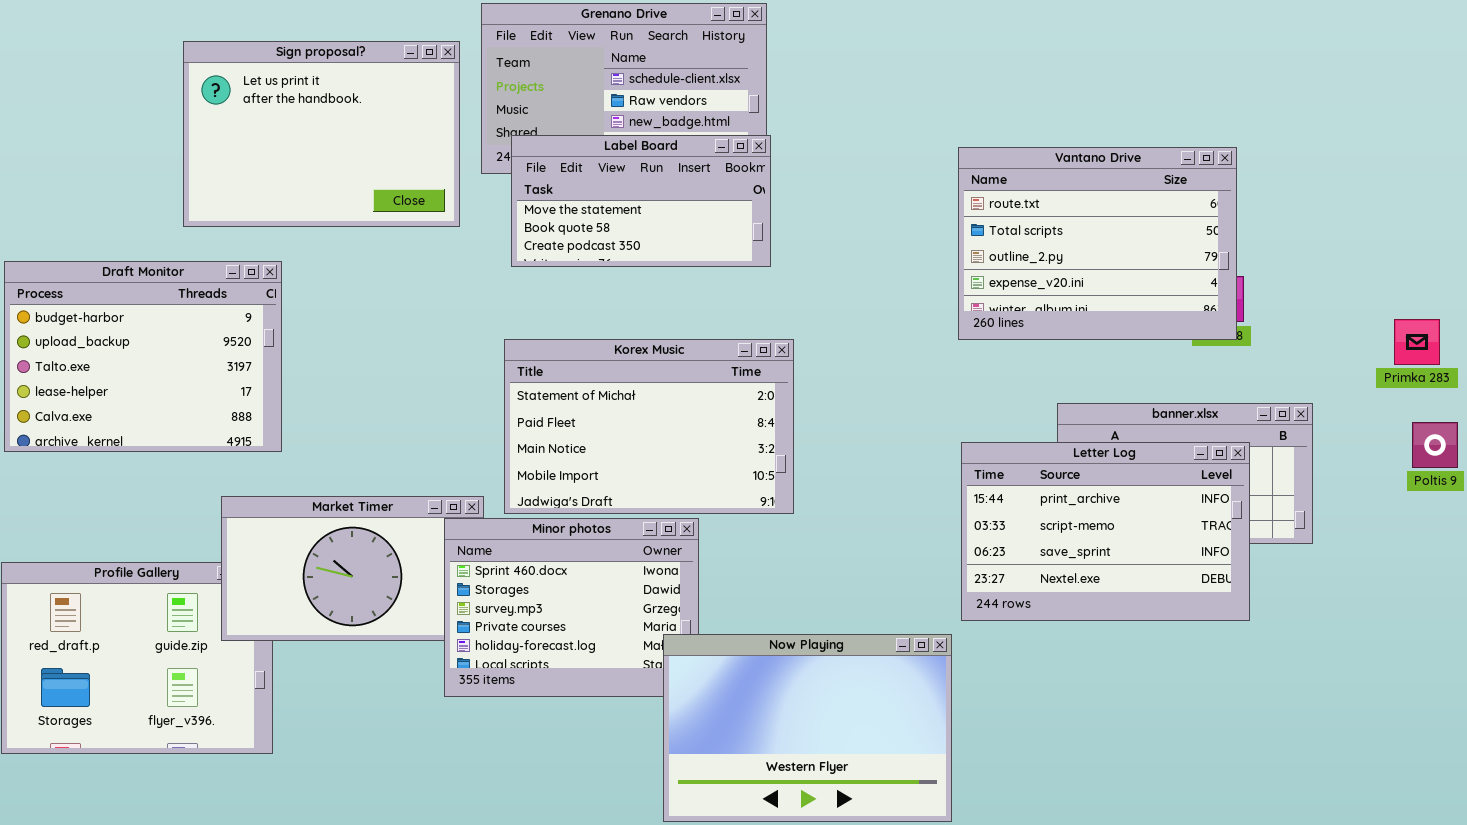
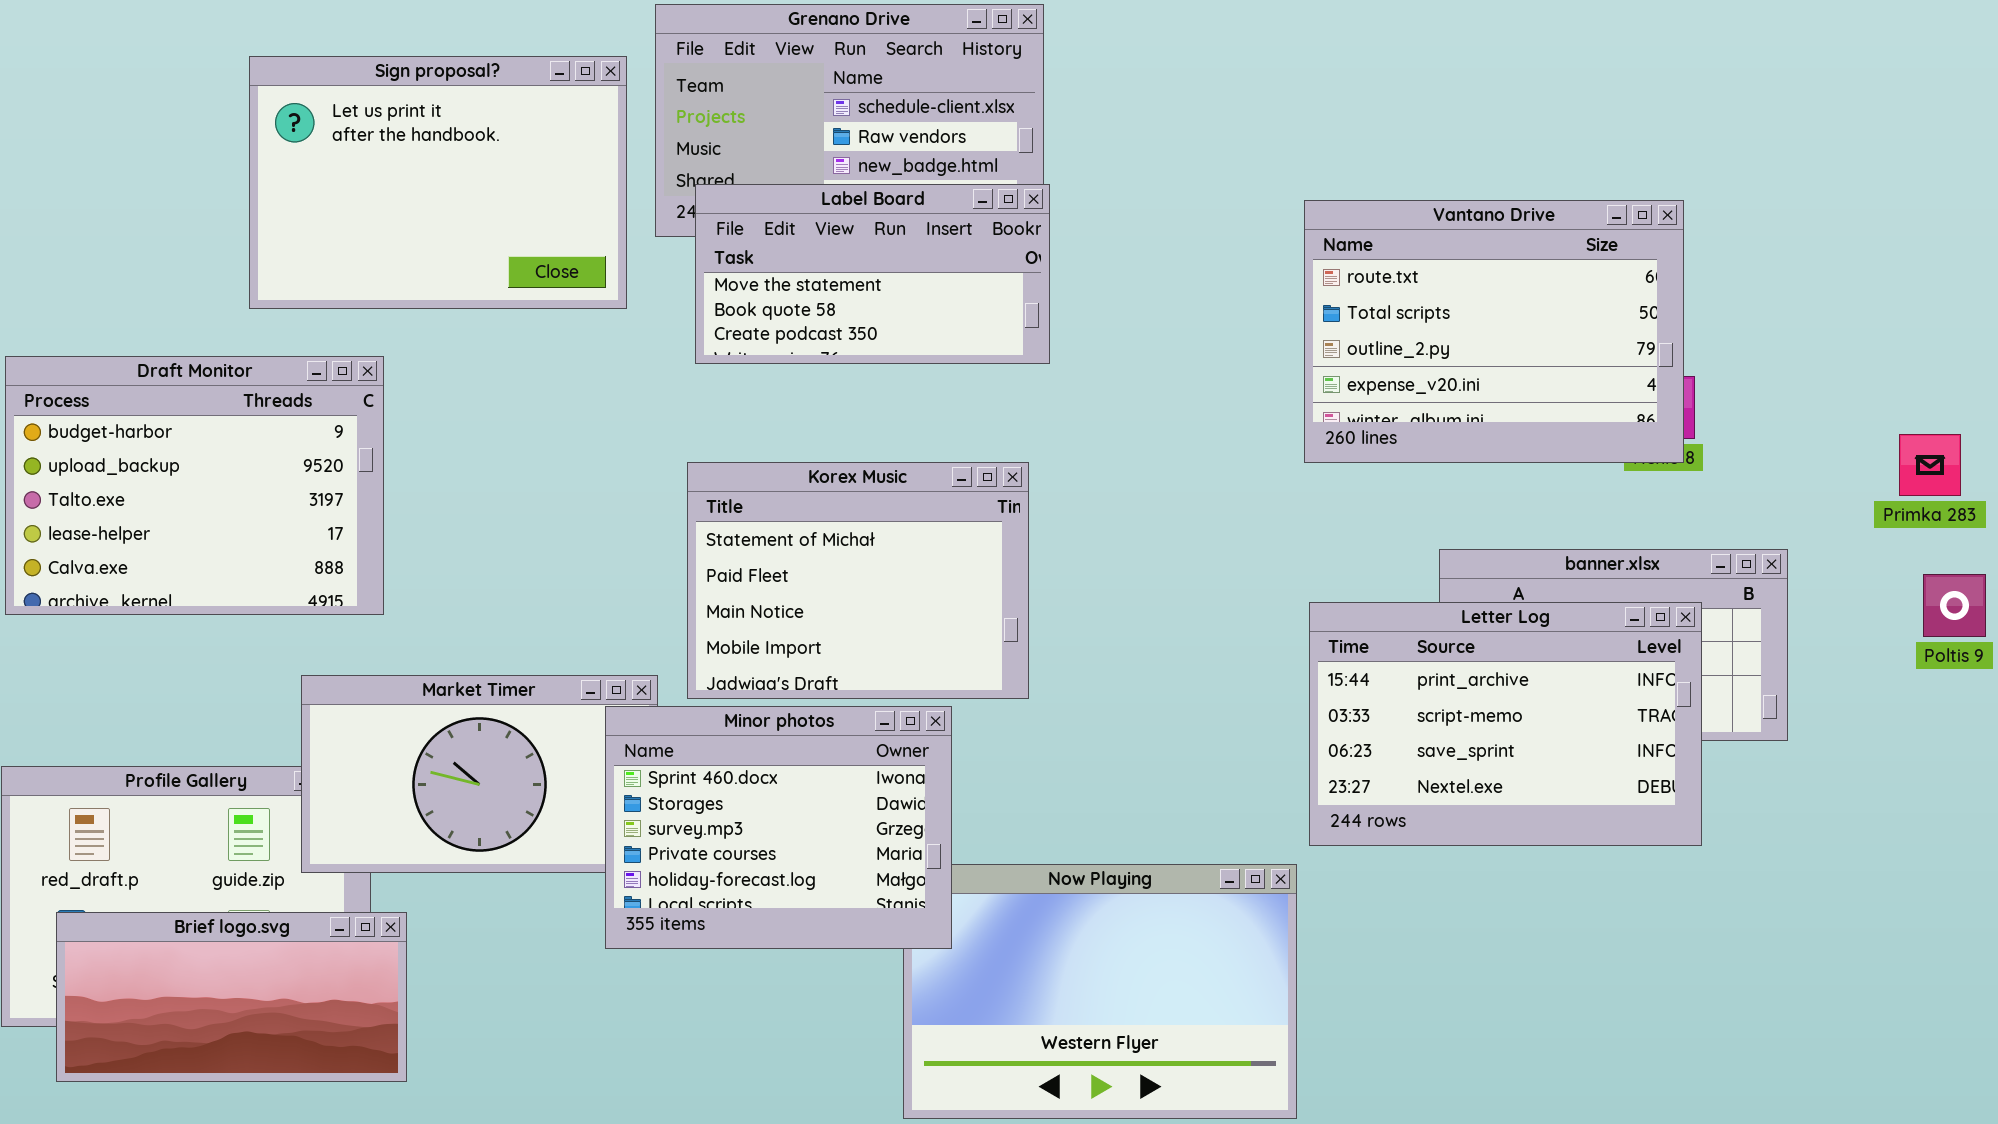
Korex Music: [504,339,794,514] -> [687,462,1029,699], resized
Minor photos: [444,518,699,697] -> [605,706,952,949], raised
Brief logo.svg: none -> [56,912,407,1082], opened

